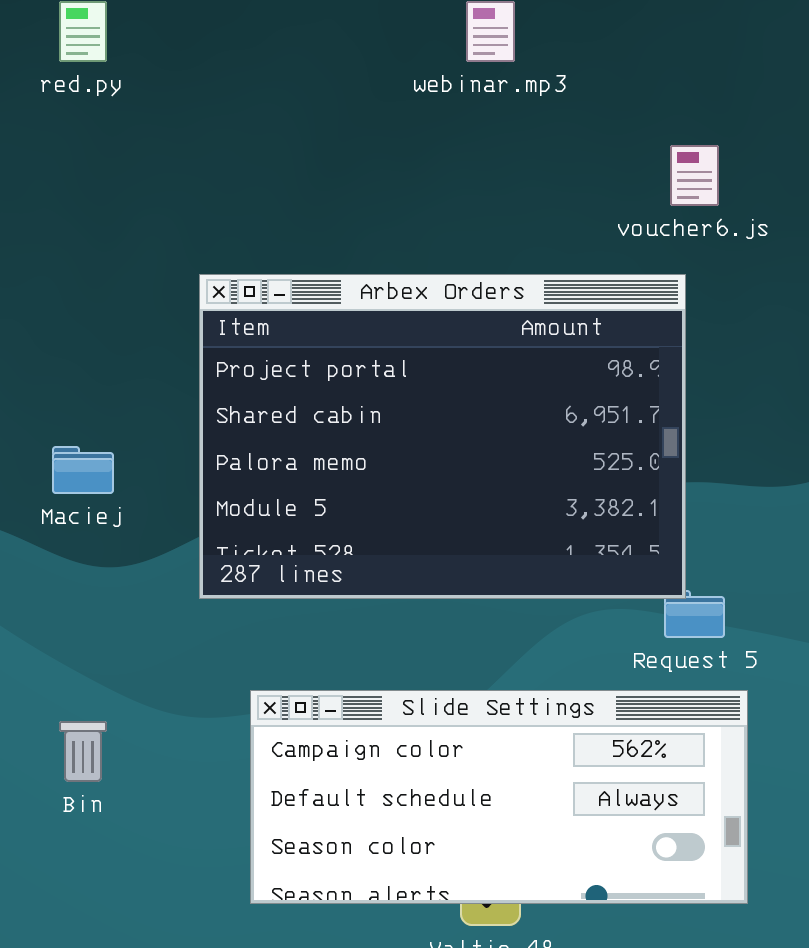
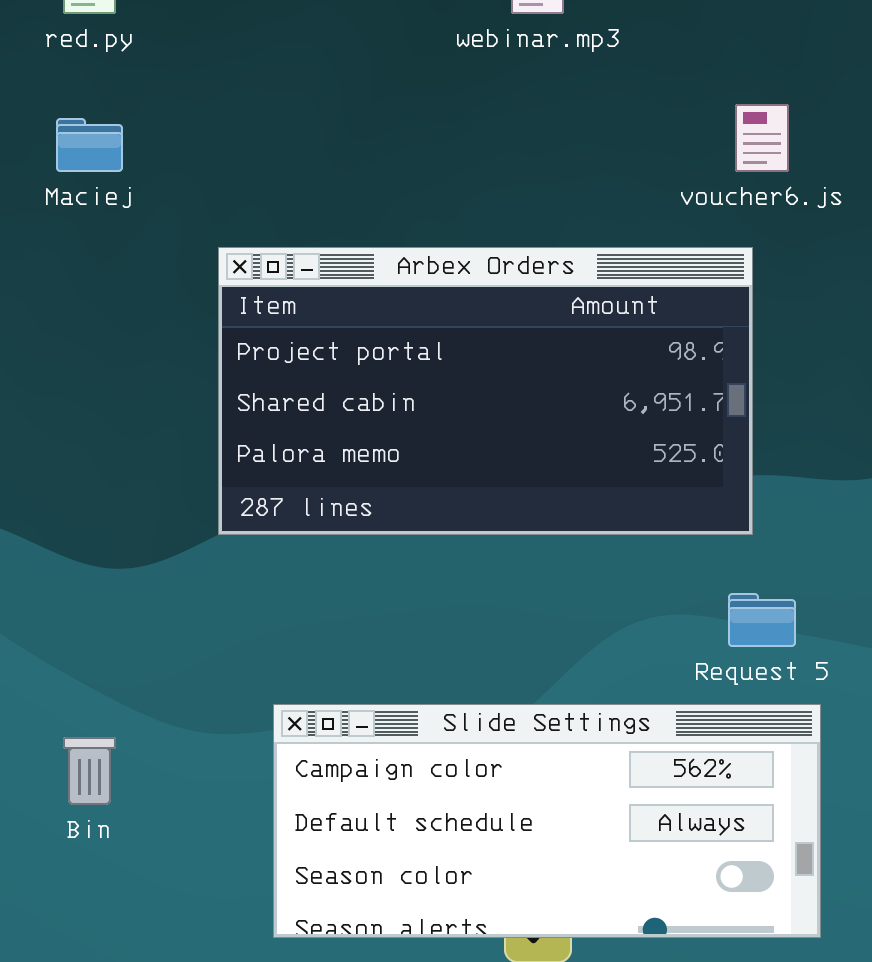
Arbex Orders: [199,274,686,599] -> [218,247,753,535], resized
Maciej: [52,446,114,494] -> [56,118,123,172], moved

